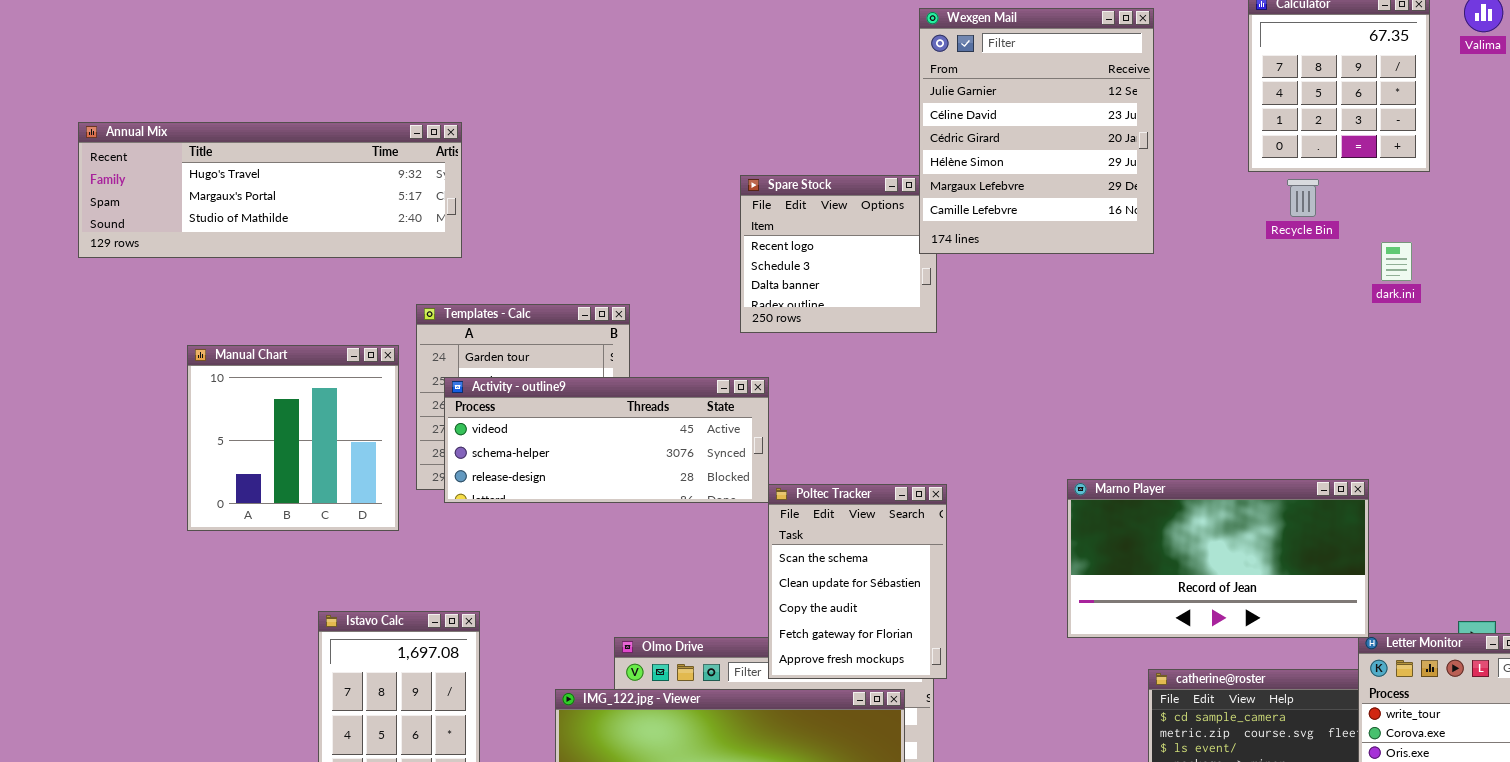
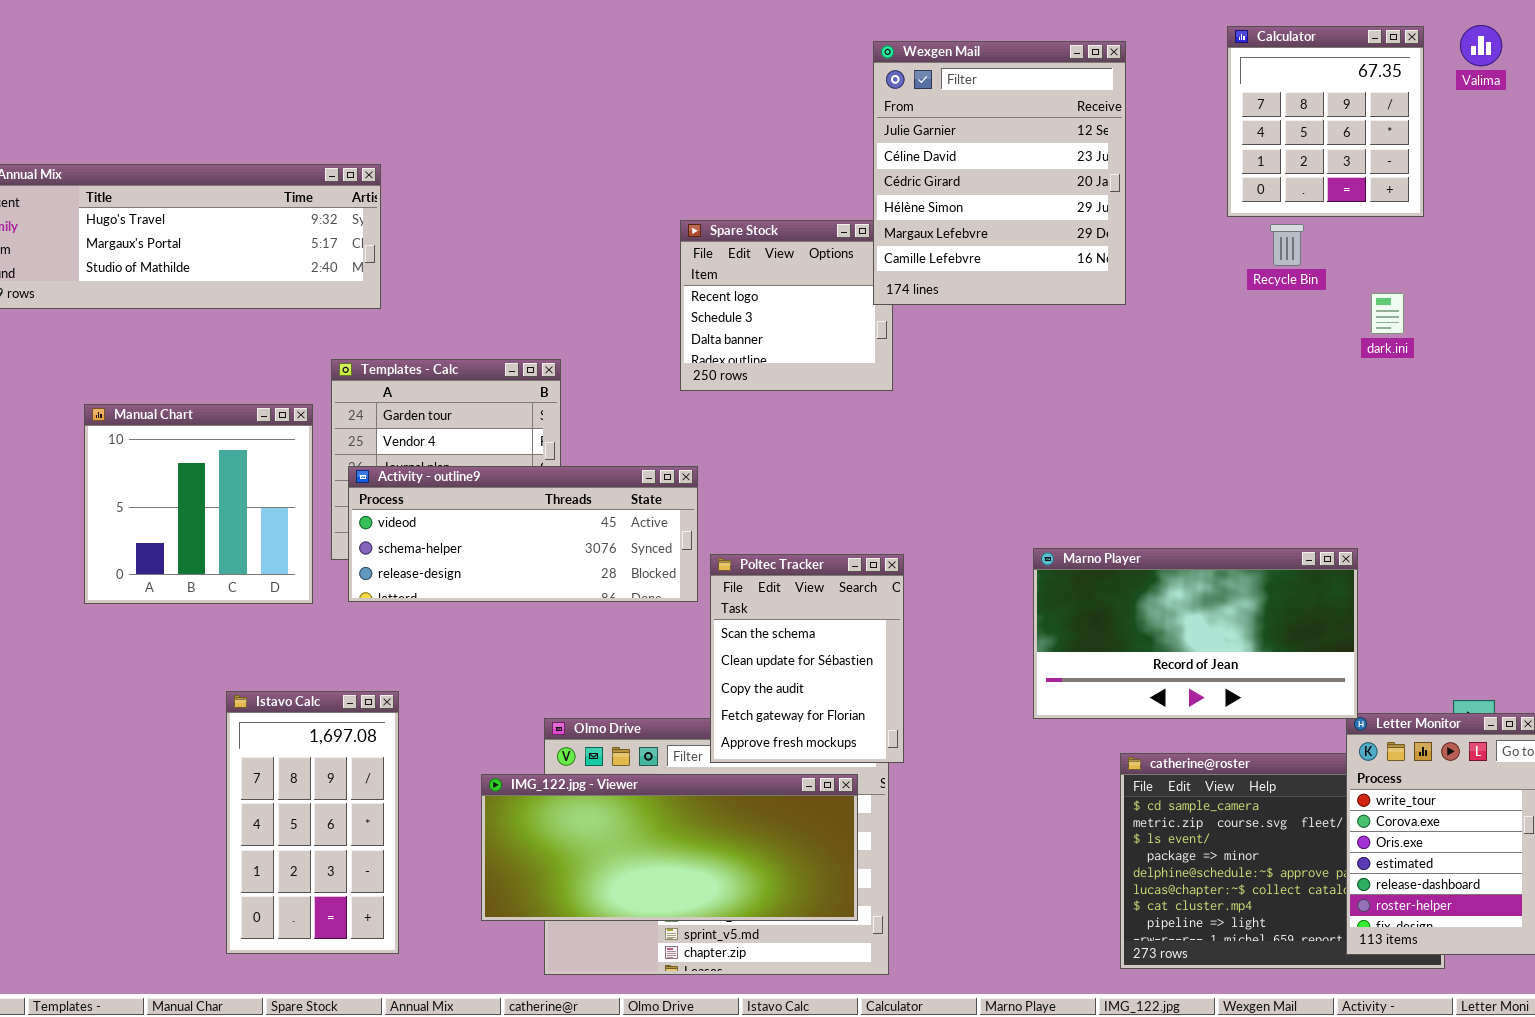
Activity - outline9: [444,377,769,503] -> [348,466,698,602], moved

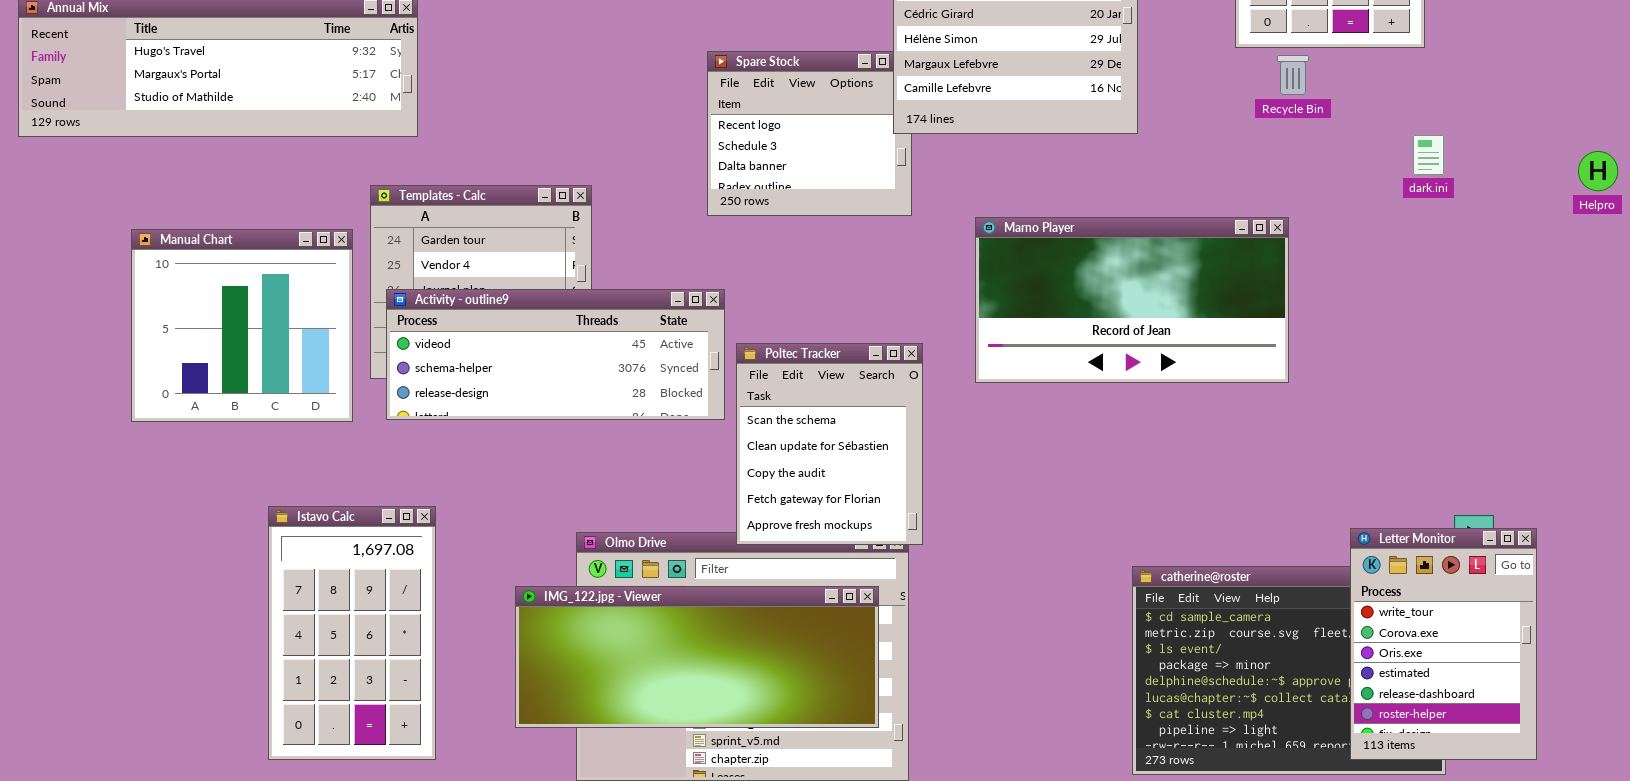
dark.ini: [1371,293,1404,334] -> [1413,135,1444,175], moved
Marno Player: [1033,548,1358,719] -> [975,217,1289,383], moved
Poltec Tracker: [710,554,904,763] -> [736,343,923,545], moved

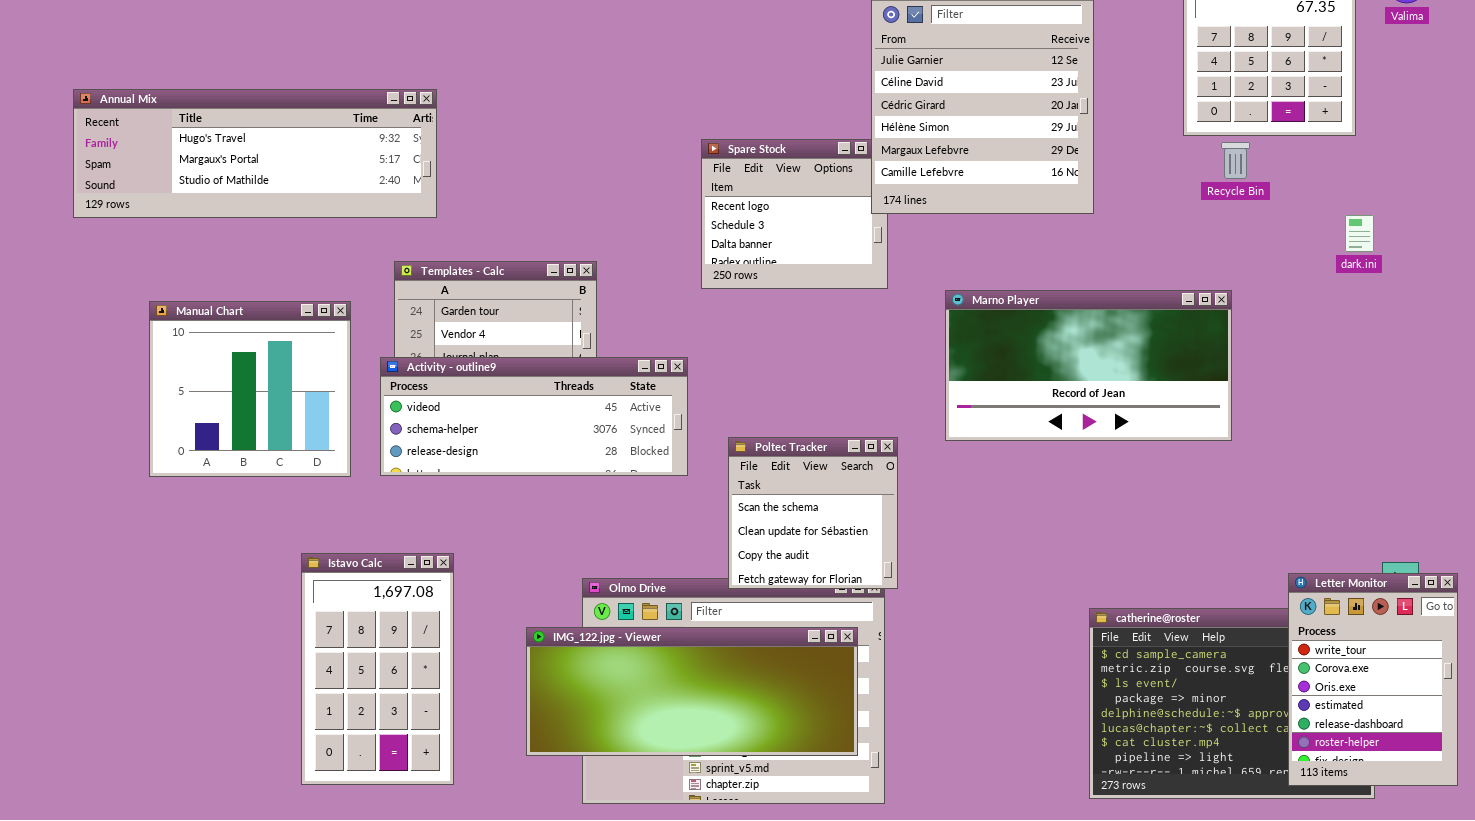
Manual Chart: [131,229,353,422] -> [149,301,351,477], moved
Activity - outline9: [386,289,725,420] -> [380,357,688,476], moved
Poltec Tracker: [736,343,923,545] -> [728,437,898,589], resized

